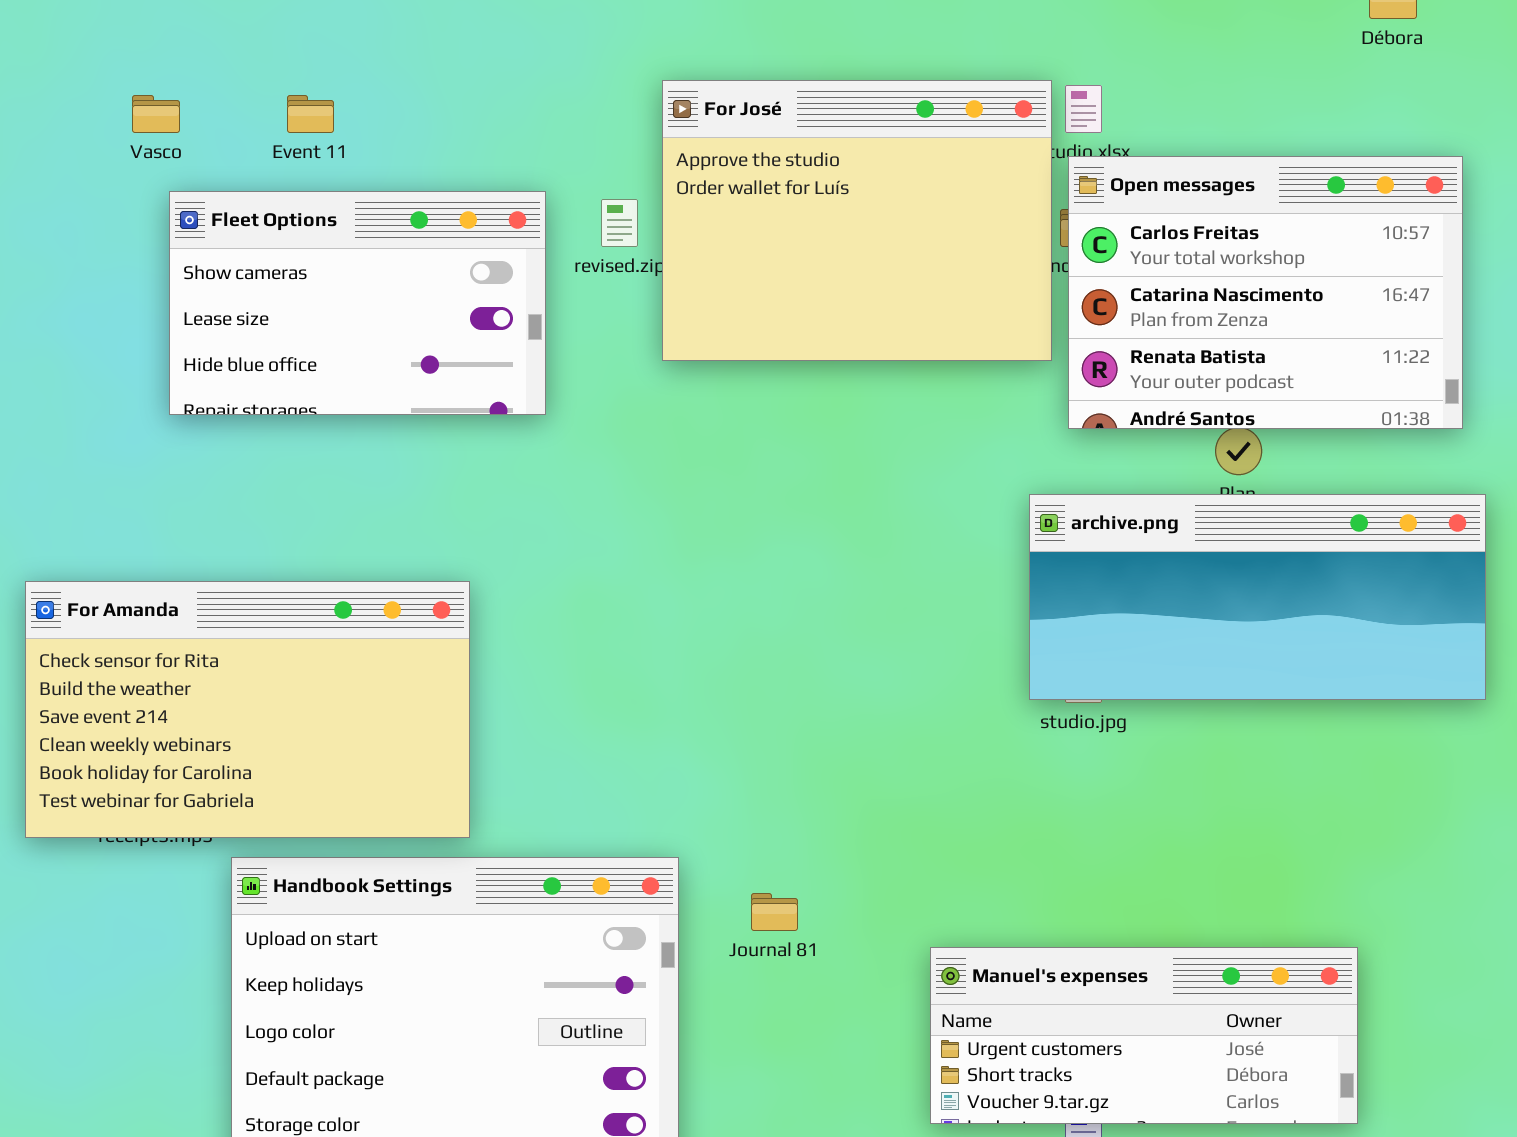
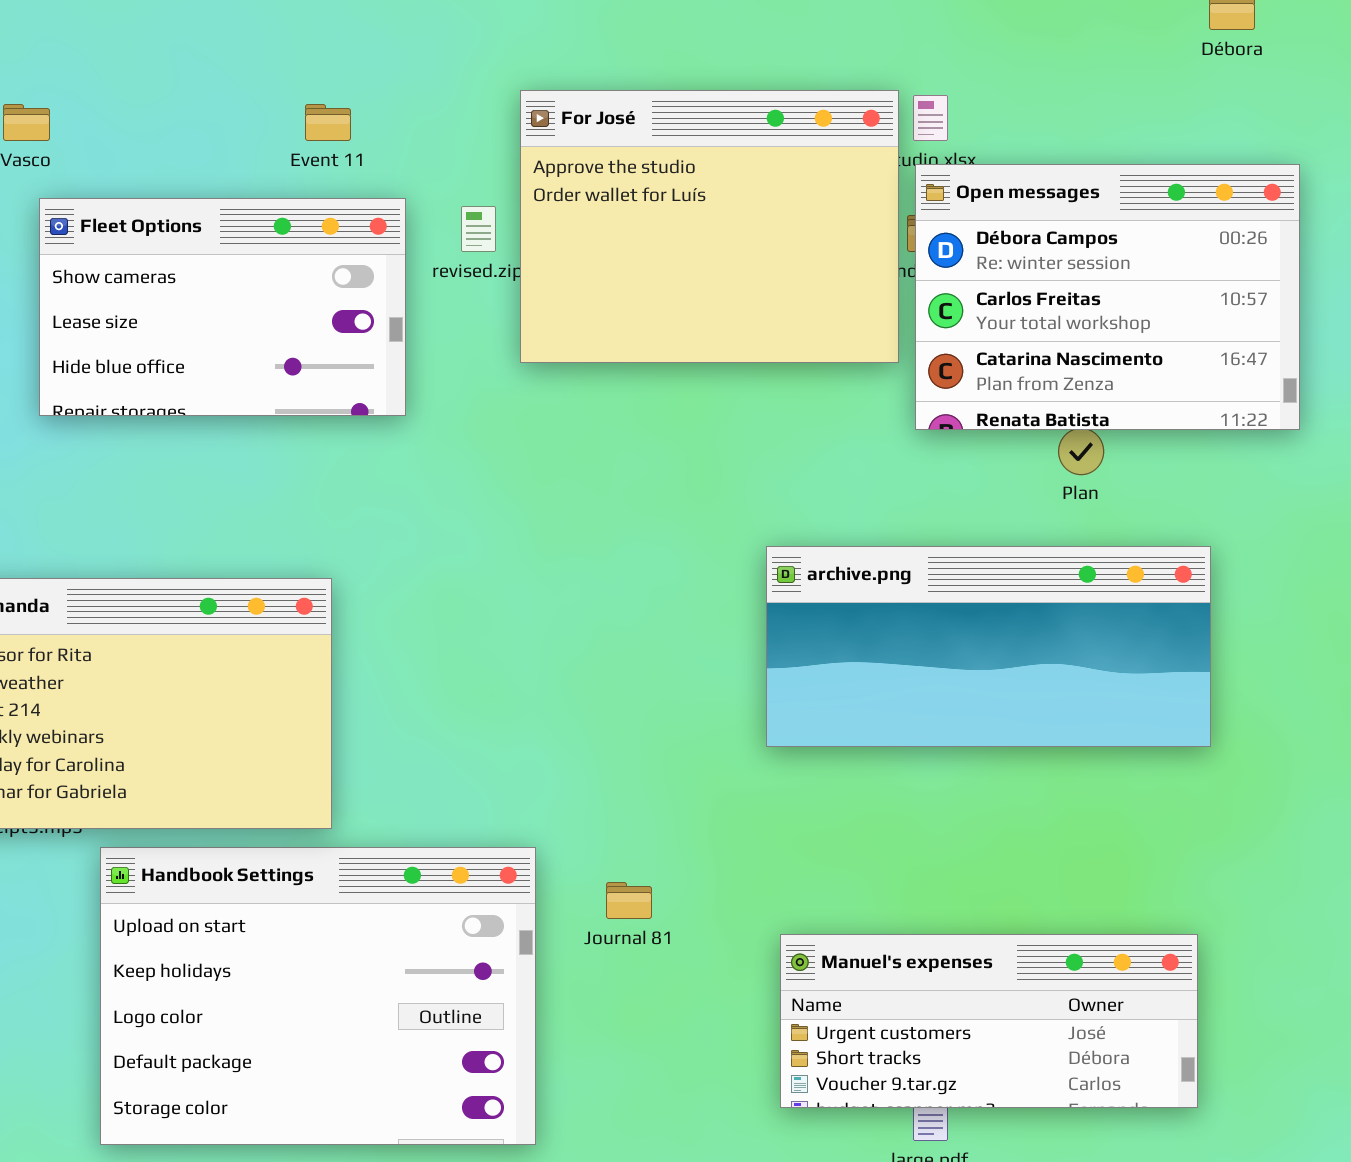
Event 11: [287,95,334,133] -> [305,104,351,141], moved
Open messages: [1068,156,1463,429] -> [915,164,1300,430], scrolled up 1 row
archive.png: [1029,494,1486,700] -> [766,546,1211,747], moved

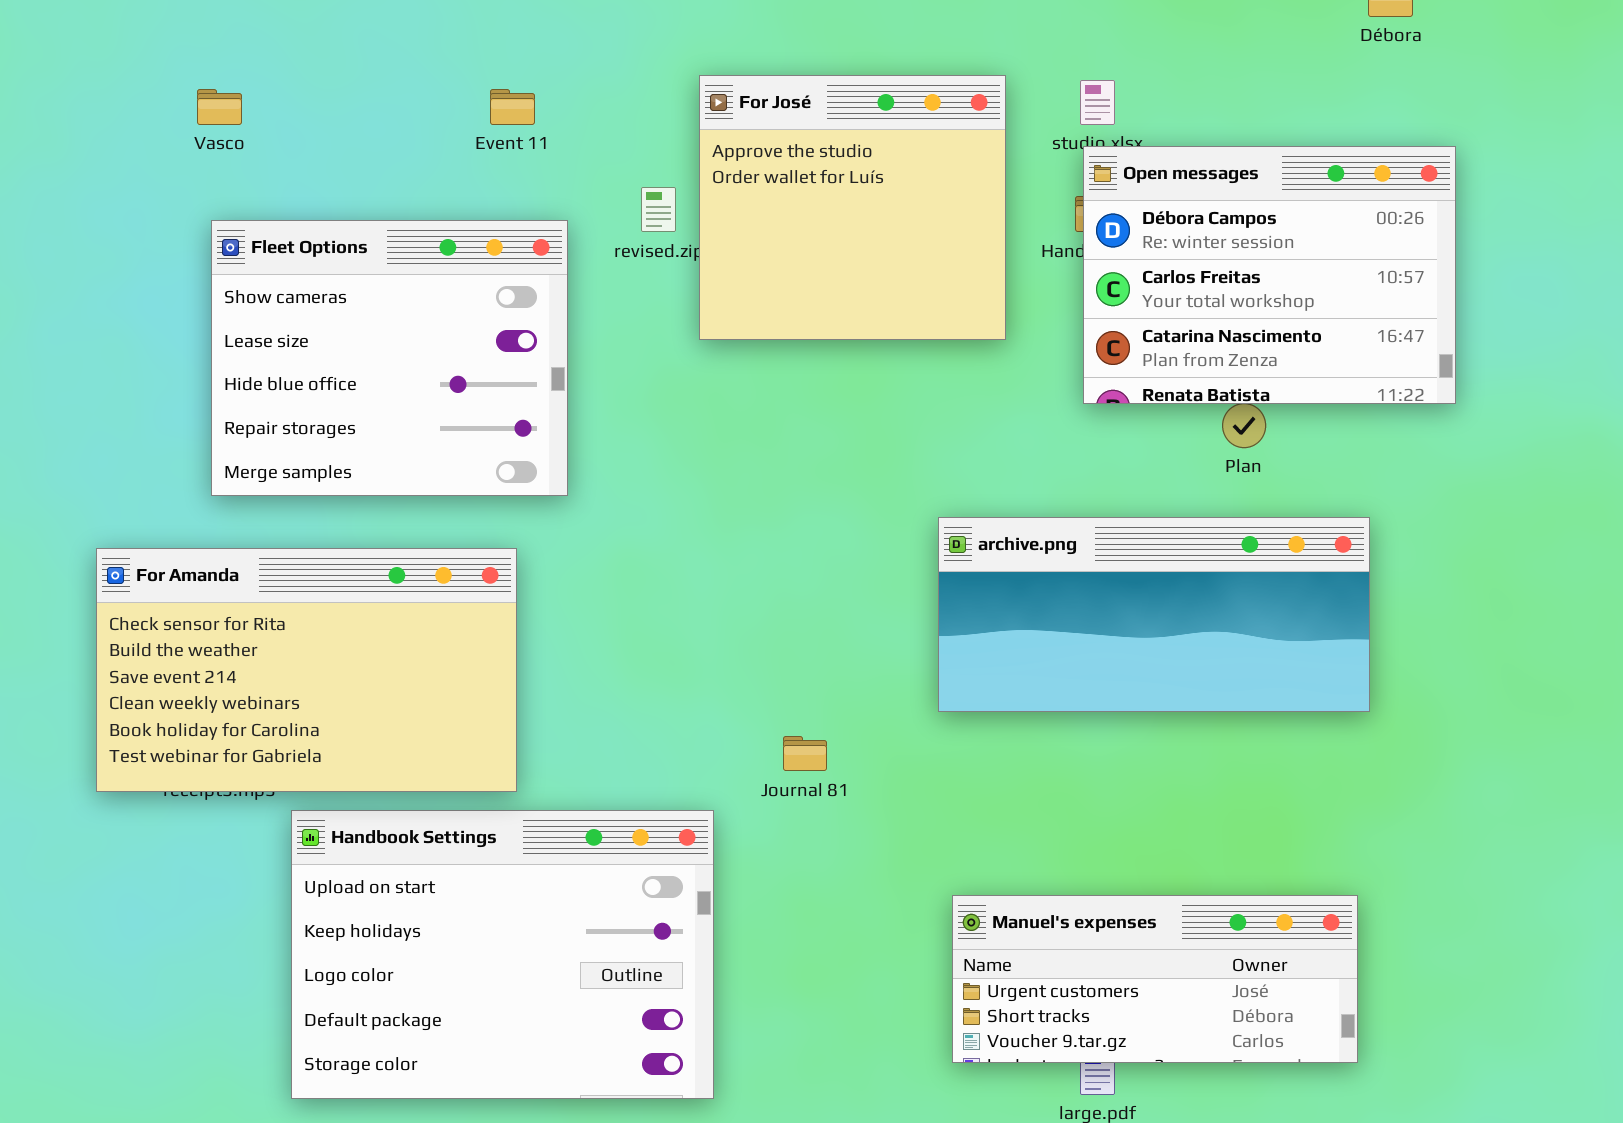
For José: [520,90,899,363] -> [699,75,1006,340], resized
Fleet Options: [39,198,406,416] -> [211,220,568,496], moved, resized
Journal 81: [606,882,652,919] -> [783,736,827,771], moved

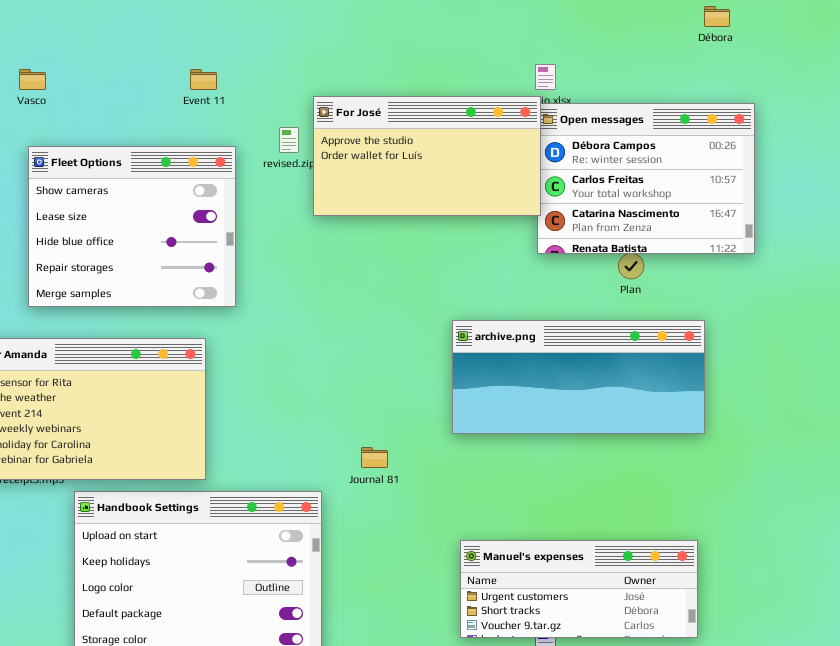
For José: [699,75,1006,340] -> [313,96,541,216], resized

